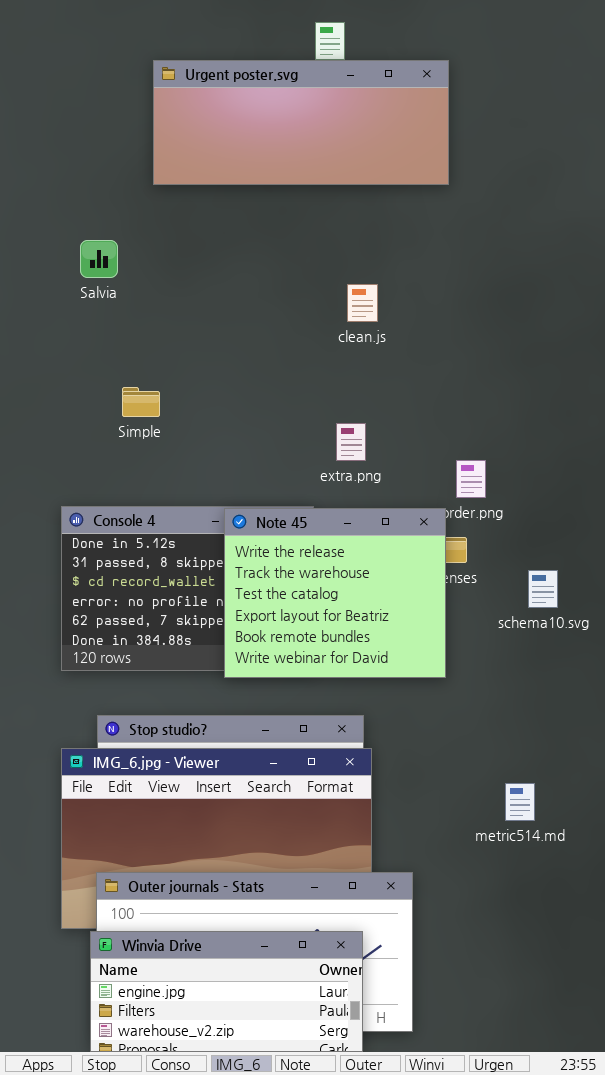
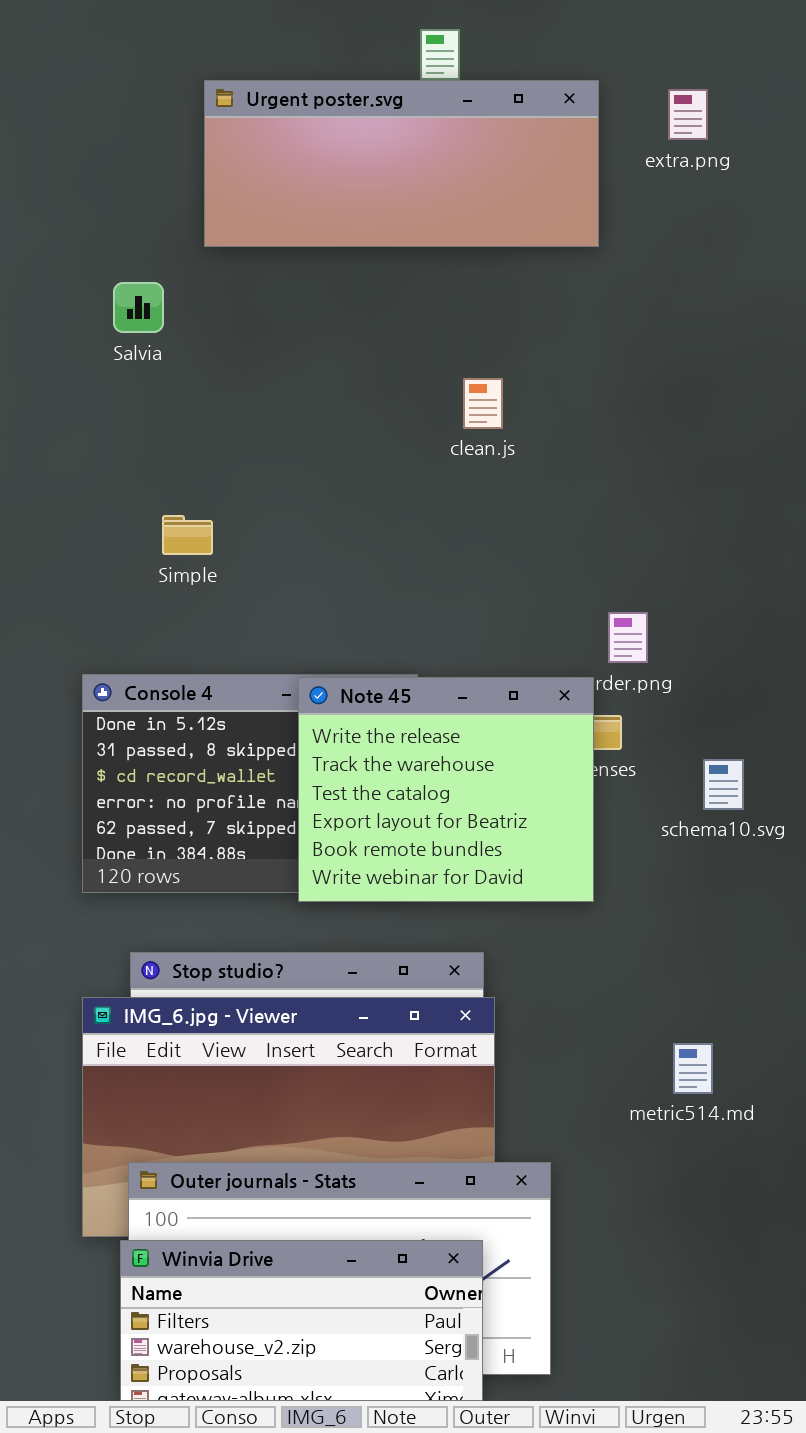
Salvia: [80,240,118,278] -> [113,282,164,333], moved
extra.png: [336,423,366,461] -> [668,89,708,140], moved
Winvia Drive: [90,931,363,1052] -> [120,1240,483,1401], scrolled down 1 row

